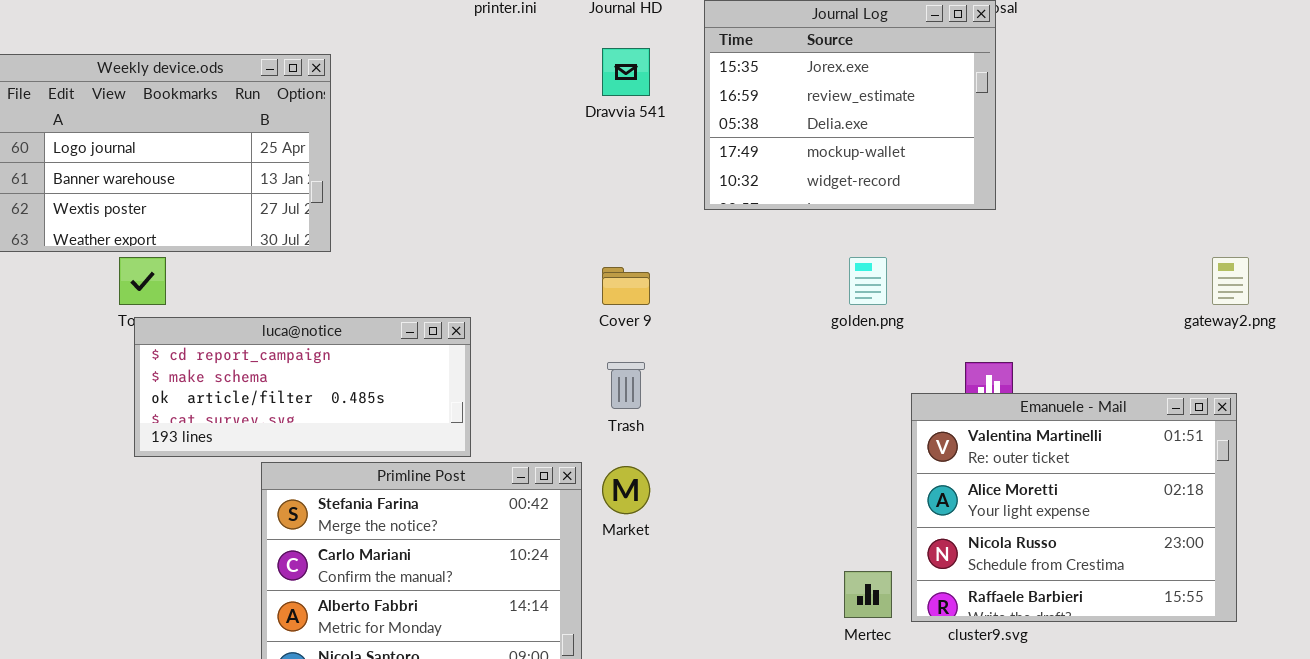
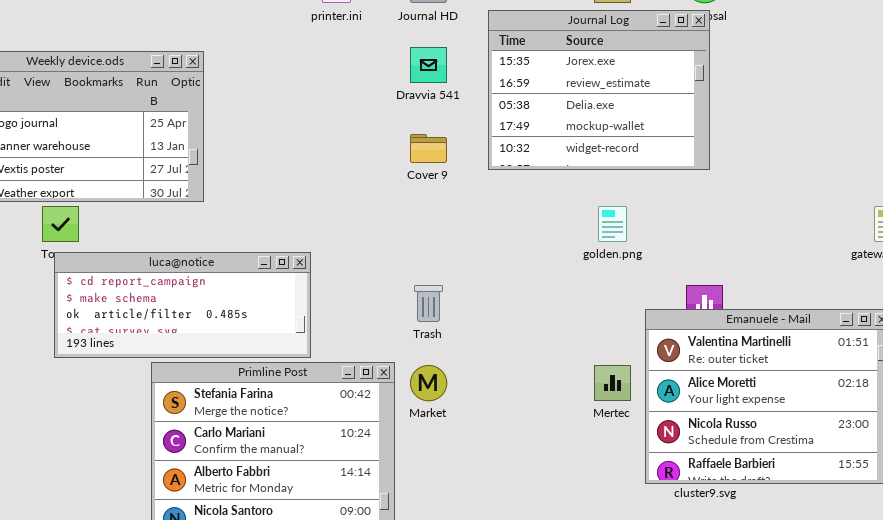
Cover 9: [602,267,650,305] -> [410,134,447,163], moved
Mertec: [844,571,892,618] -> [594,365,631,401], moved

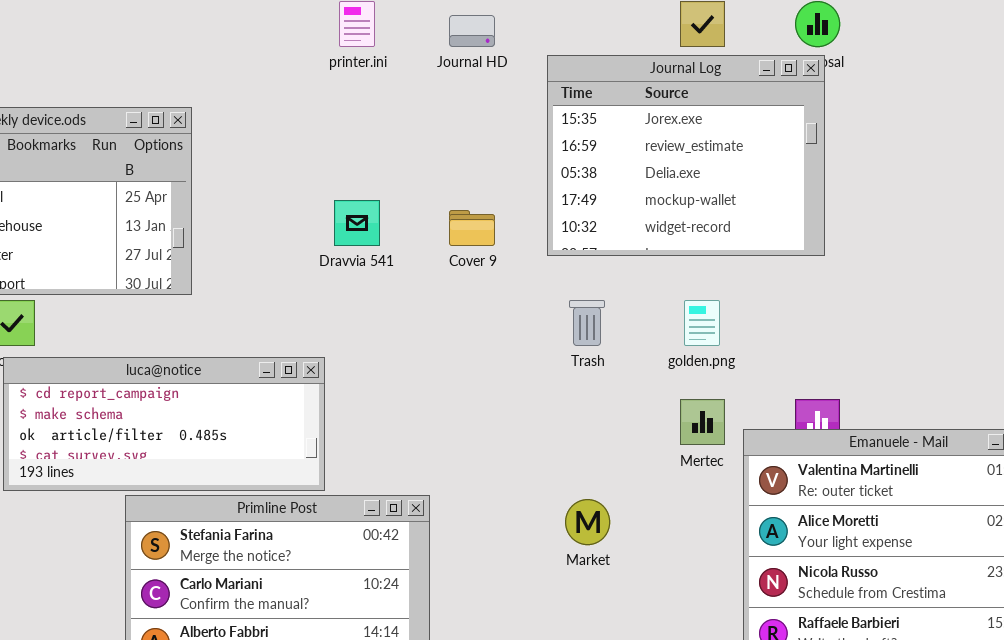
Dravvia 541: [410,47,447,83] -> [334,200,380,246], moved
Trash: [414,285,443,322] -> [569,300,605,346], moved
Market: [410,365,447,401] -> [565,499,610,545], moved
Mertec: [594,365,631,401] -> [680,399,725,445], moved

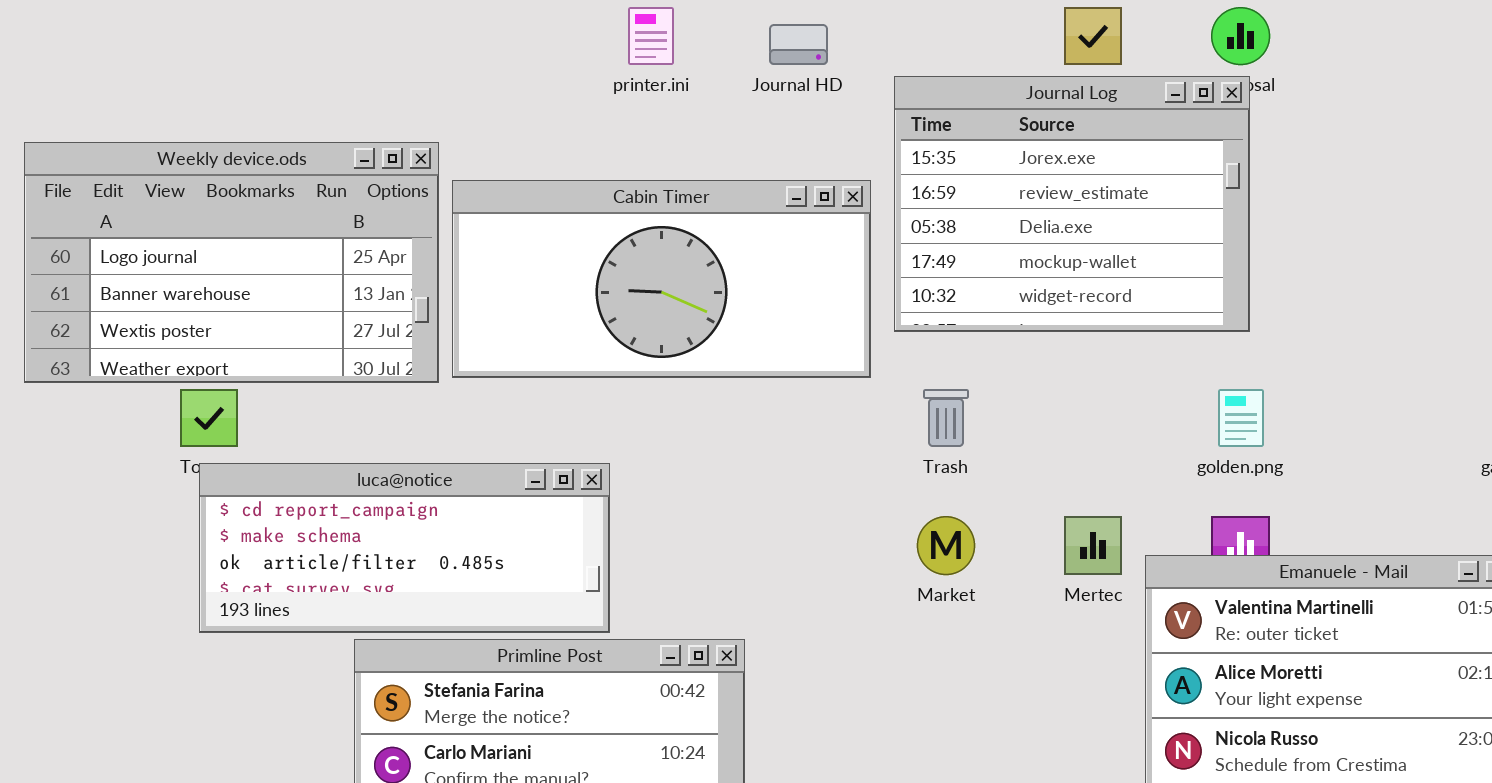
Cabin Timer: none -> [452,180,871,378], opened
golden.png: [684,300,720,346] -> [1218,389,1264,447], moved
Market: [565,499,610,545] -> [917,516,975,575], moved

